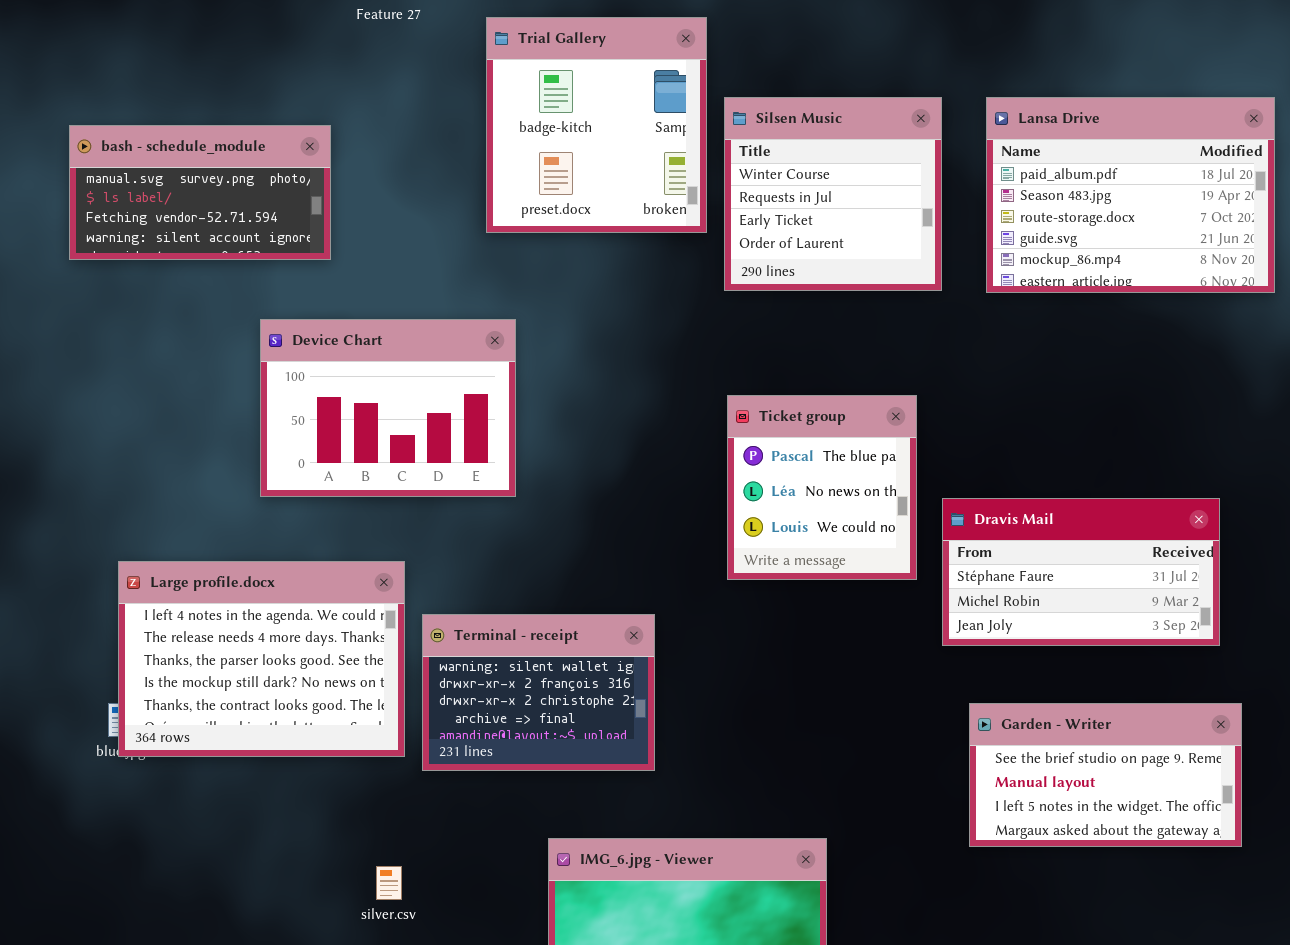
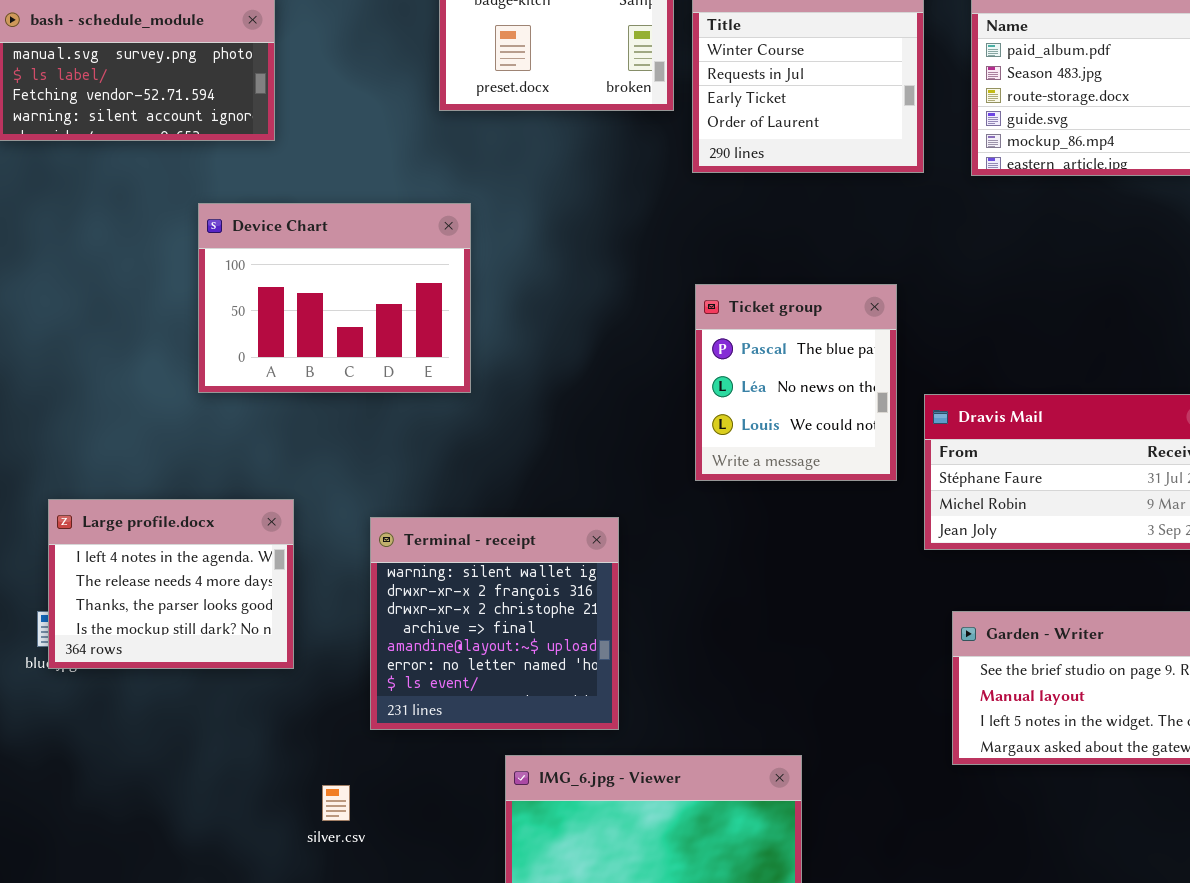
Large profile.docx: [118,561,405,757] -> [48,499,294,669], resized
Terminal - receipt: [422,614,655,771] -> [370,517,619,730], resized

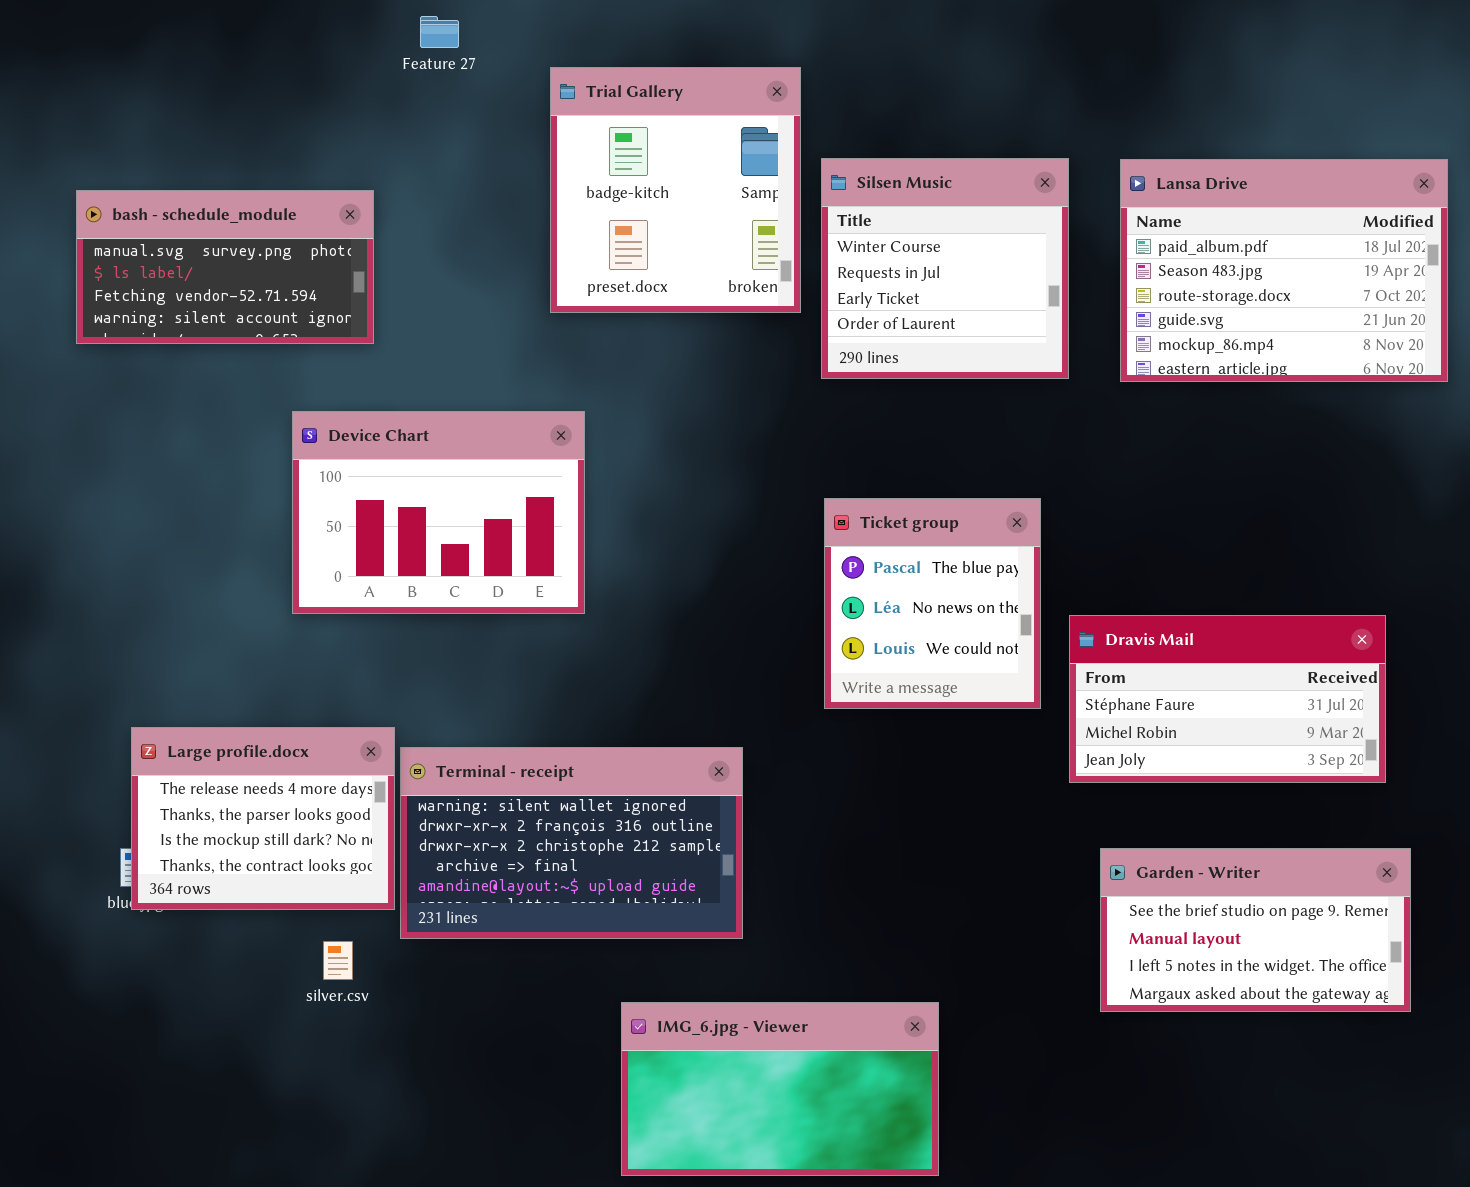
Large profile.docx: [48,499,294,669] -> [131,727,395,910], scrolled down 1 row
Terminal - receipt: [370,517,619,730] -> [400,747,743,939], resized
silver.csv: [322,785,350,821] -> [323,941,353,980], moved

